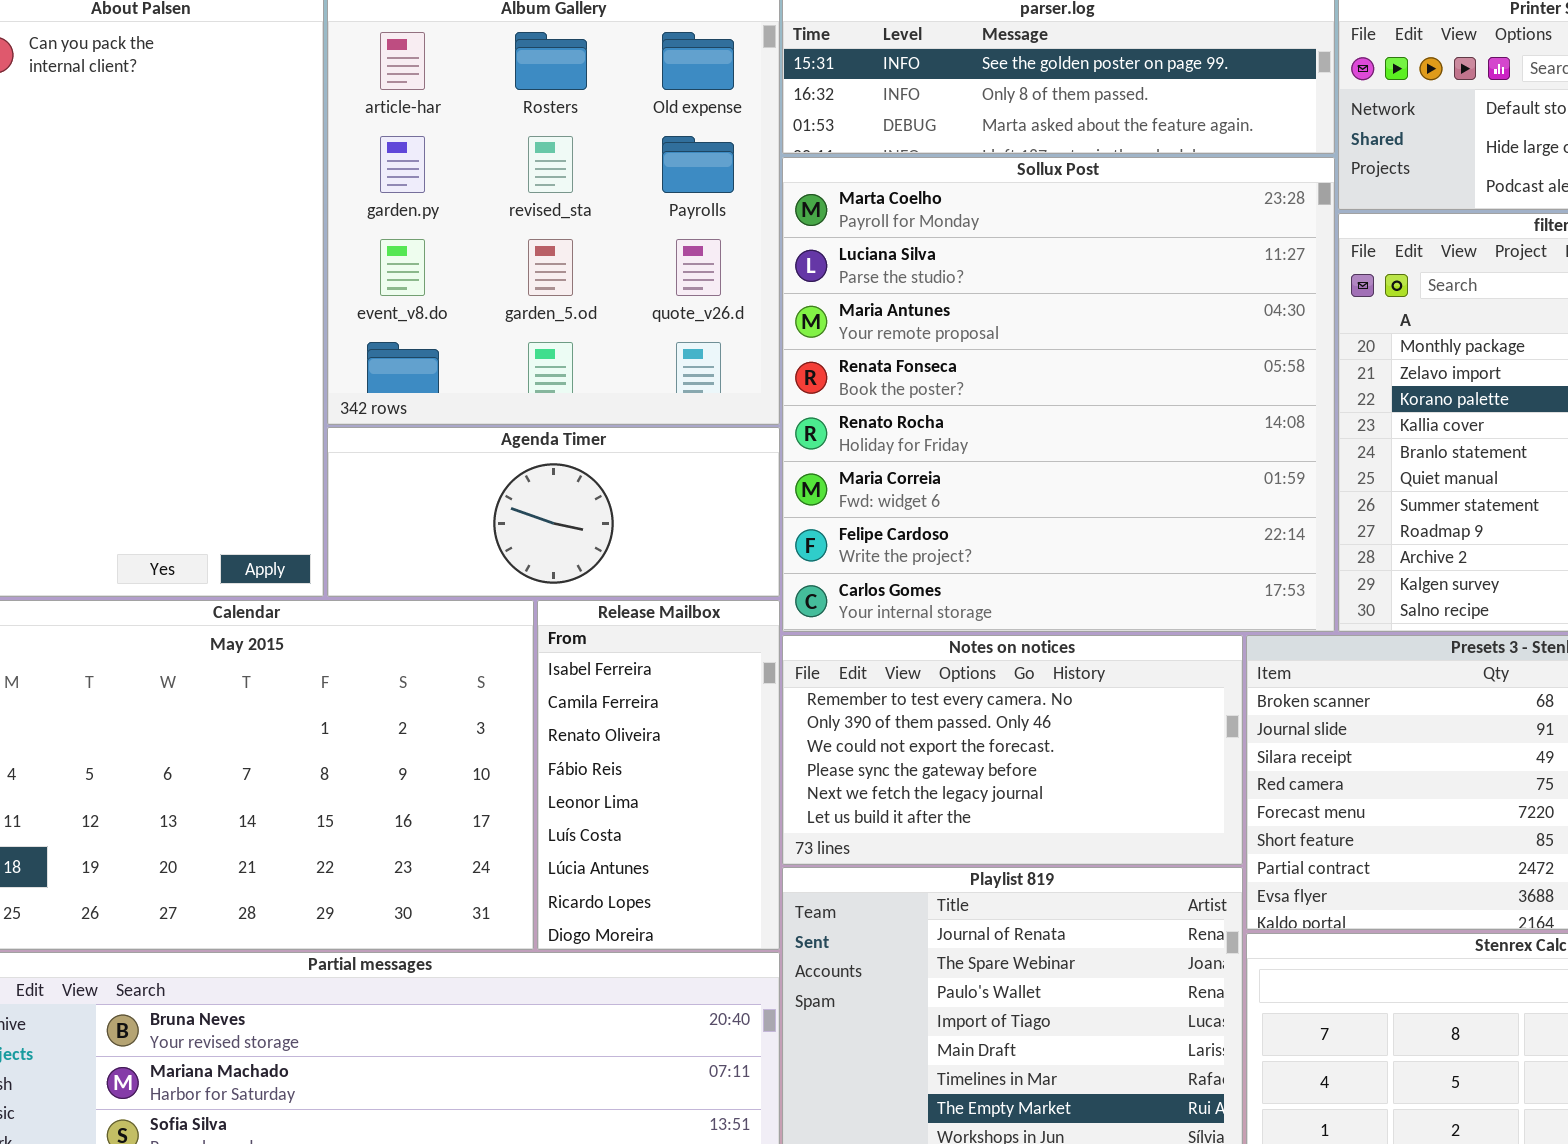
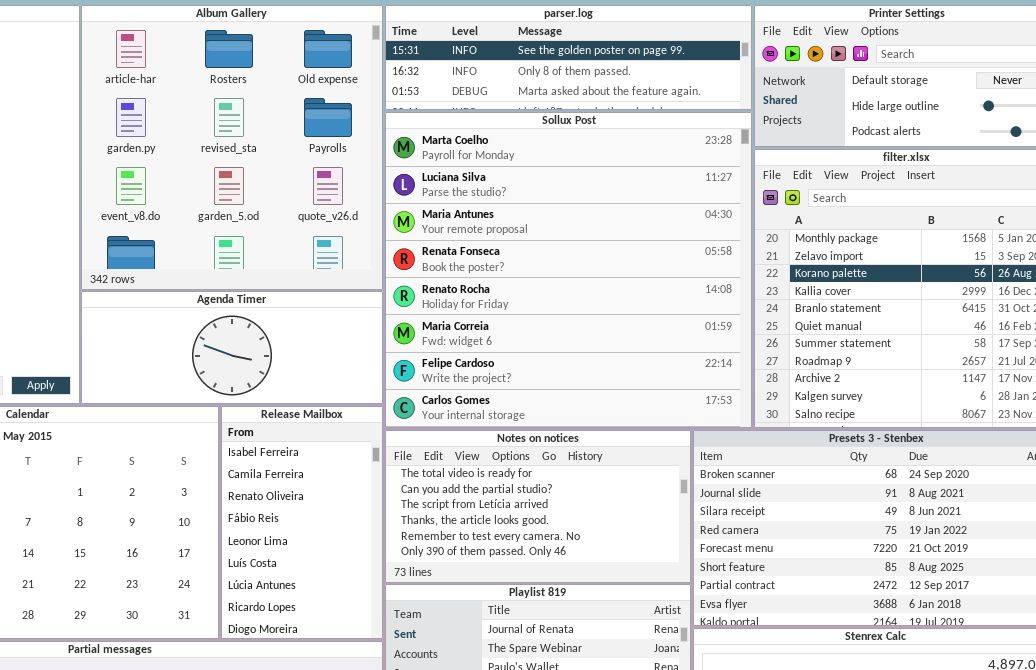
Notes on notices: [782,635,1243,865] -> [385,430,691,583], scrolled up 4 rows

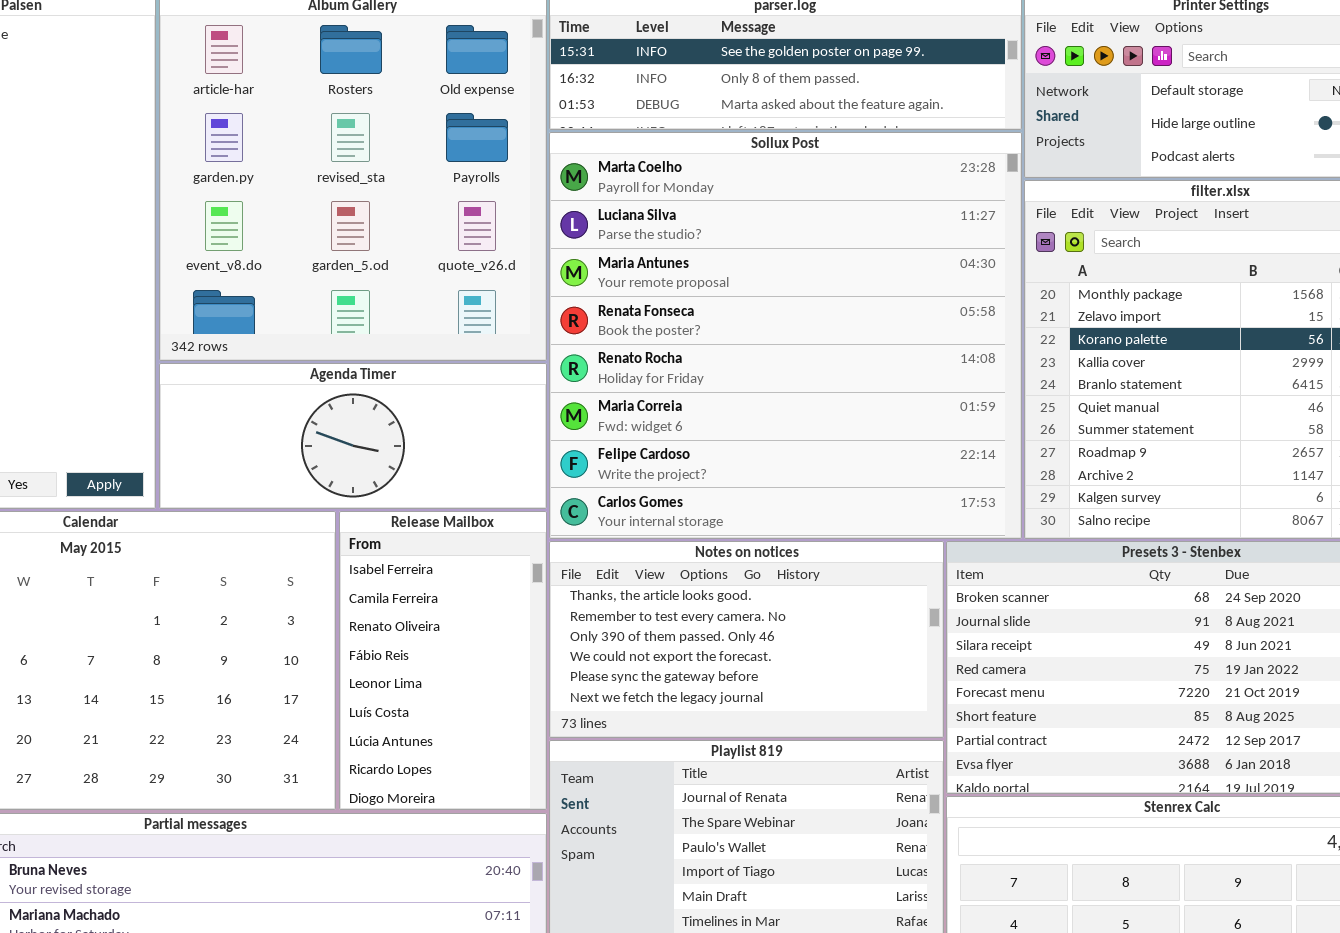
Notes on notices: [385,430,691,583] -> [549,541,944,738], scrolled down 3 rows

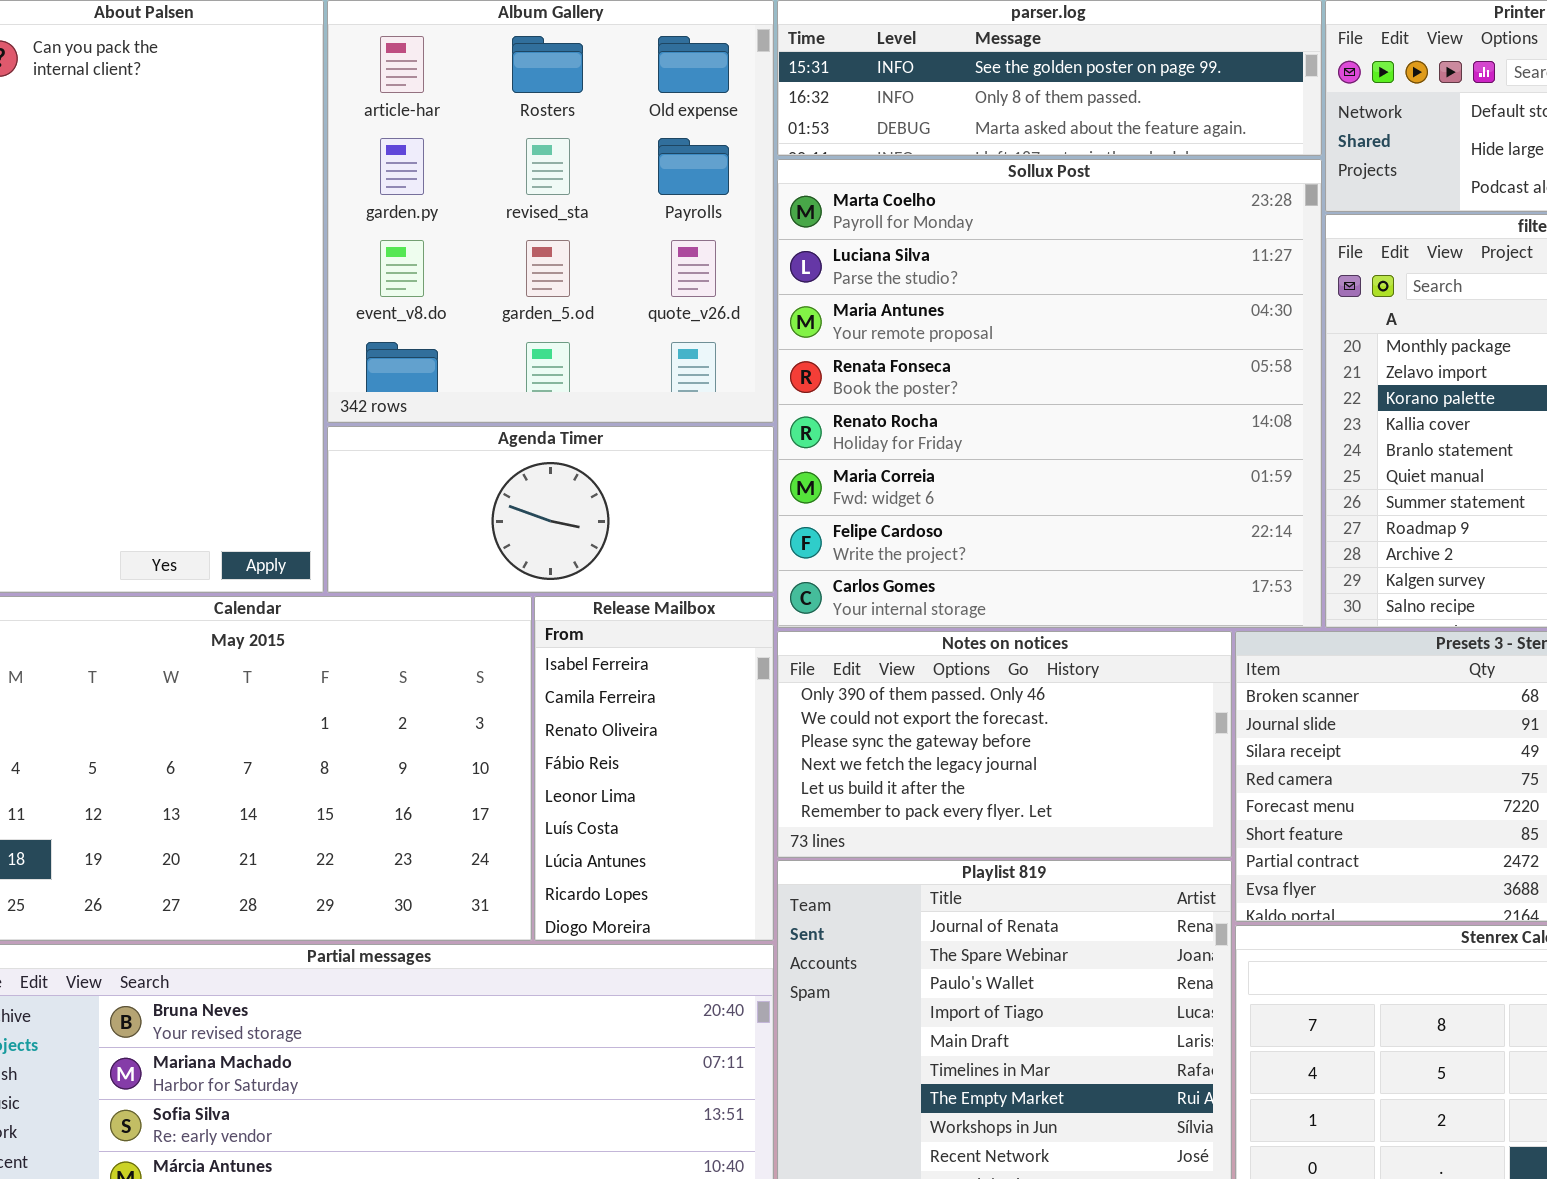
Notes on notices: [549,541,944,738] -> [777,631,1232,858], scrolled down 2 rows

